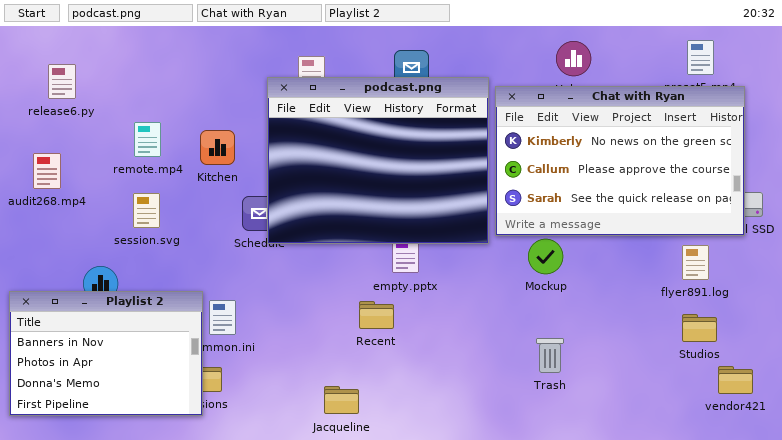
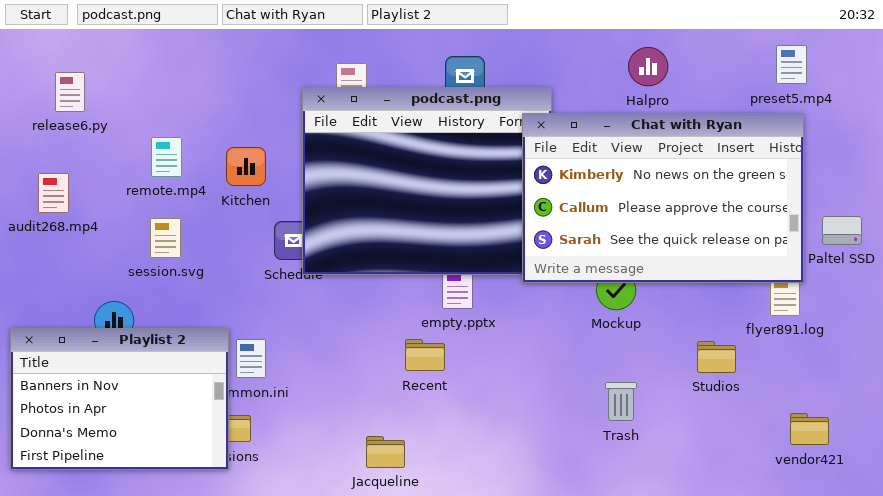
Chat with Ryan: [495,86,745,236] -> [522,113,804,283], moved
Studios: [682,314,717,342] -> [697,341,736,373], moved
vendor421: [718,366,753,394] -> [790,413,829,445], moved

